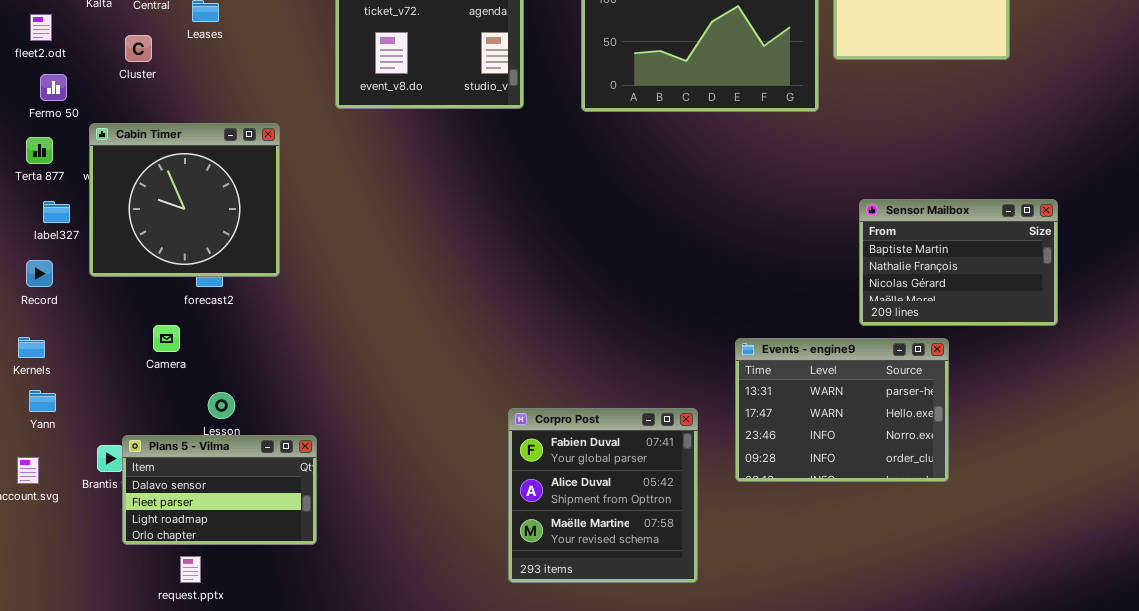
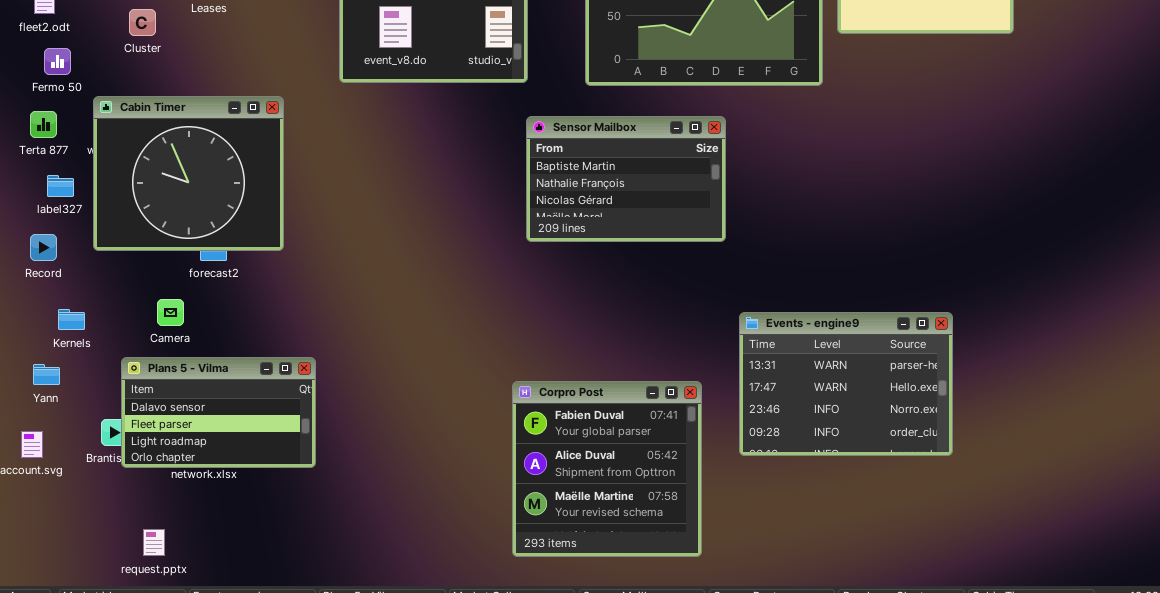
Sensor Mailbox: [859,199,1058,326] -> [526,116,726,242], moved
Kernels: [18,337,45,358] -> [58,309,85,330], moved
Plans 5 - Vilma: [122,435,317,545] -> [121,357,316,468], moved
request.pptx: [180,556,201,583] -> [143,529,165,556], moved

